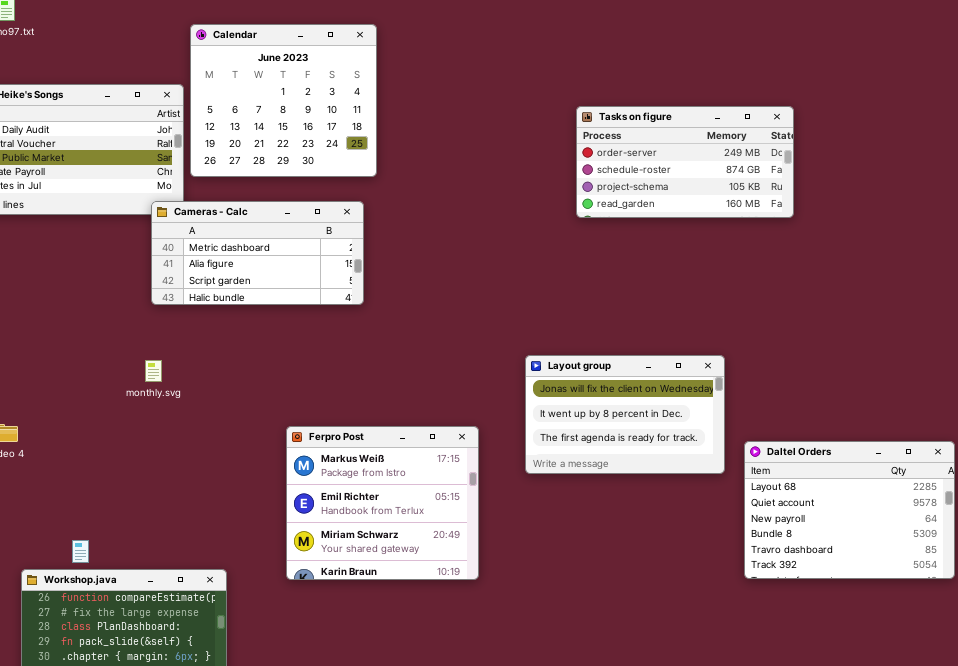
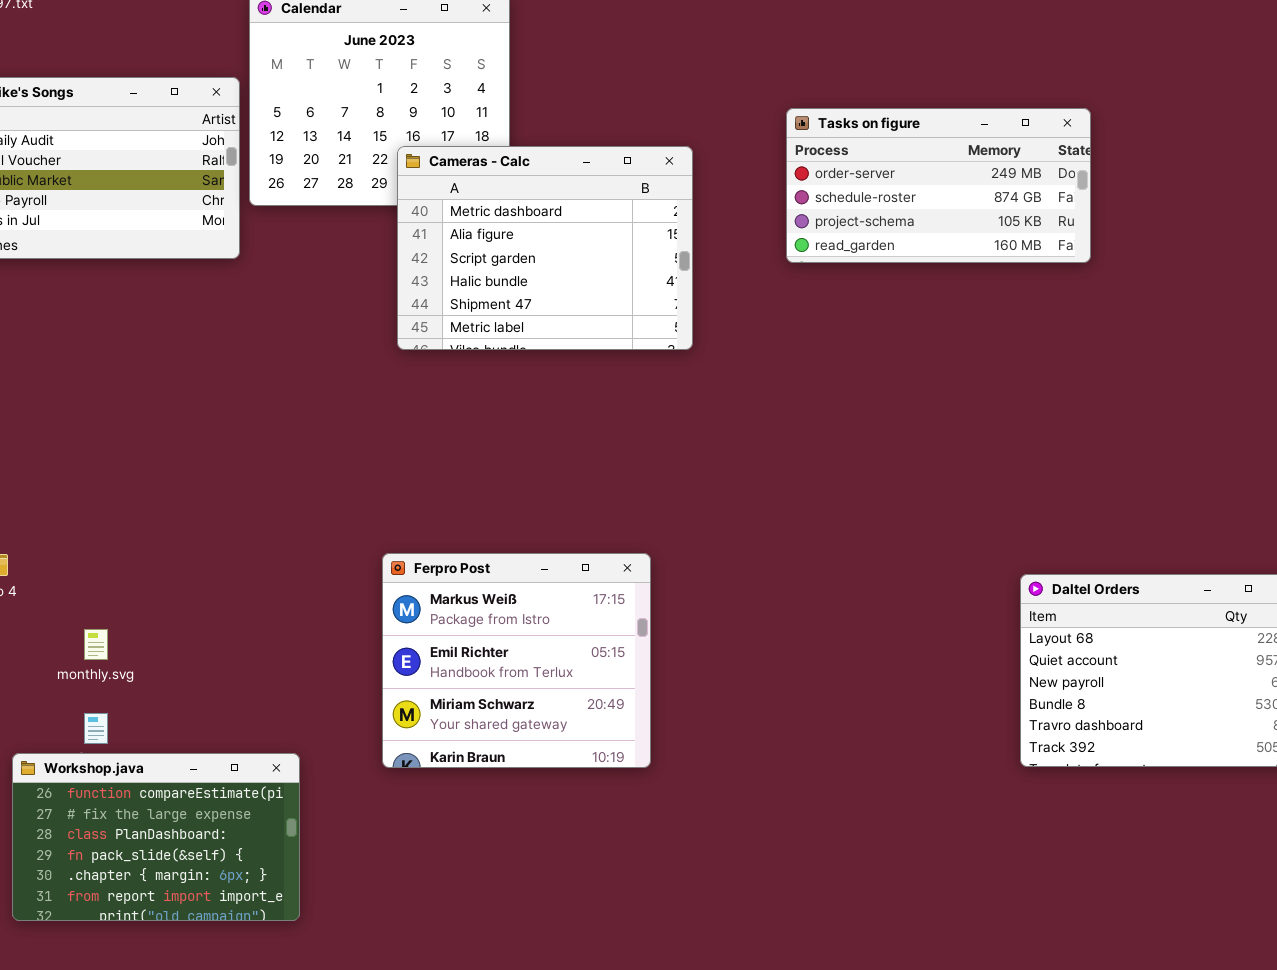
Cameras - Calc: [151,201,364,305] -> [397,146,693,350], moved, resized
Layout group: [525,355,725,474] -> none, closed
monthly.svg: [145,360,162,382] -> [84,629,108,660], moved

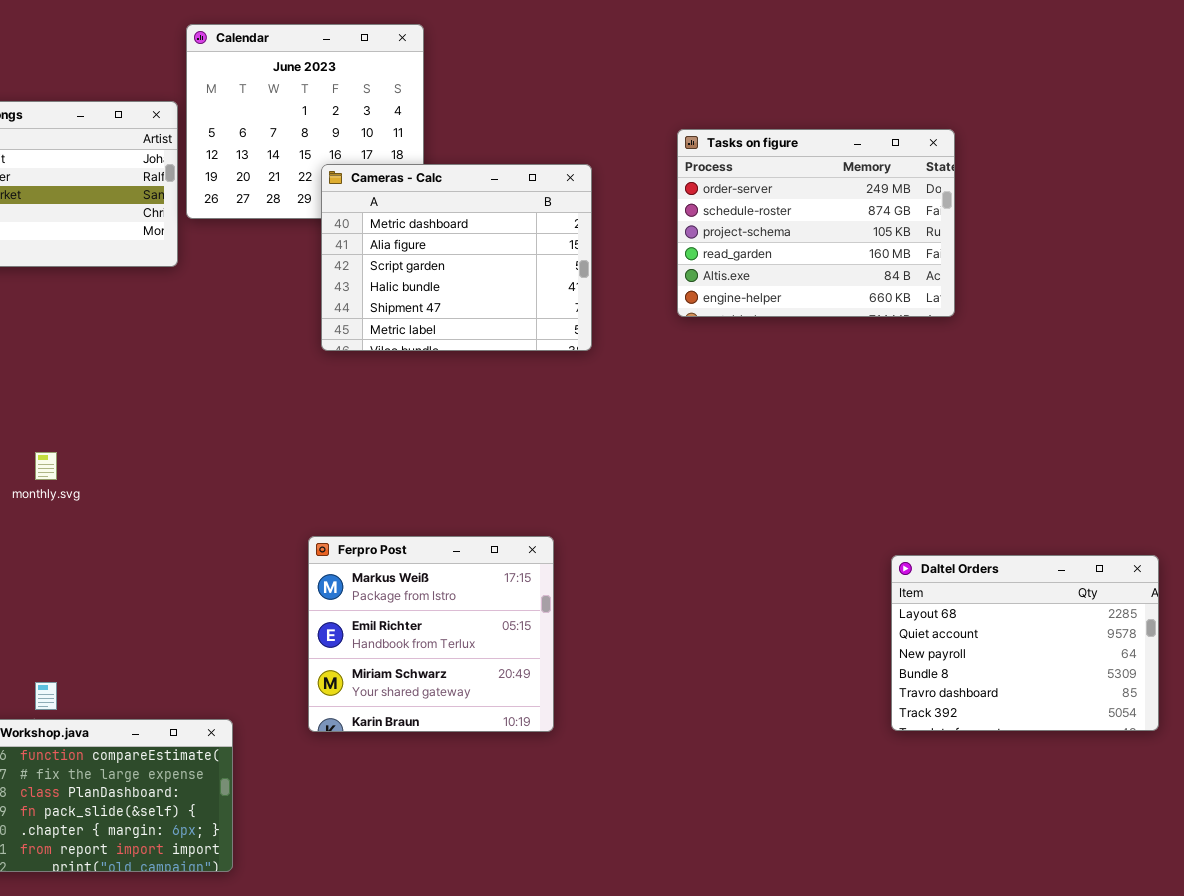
Tasks on figure: [786,108,1091,263] -> [677,129,955,317], resized
monthly.svg: [84,629,108,660] -> [35,452,57,480], moved

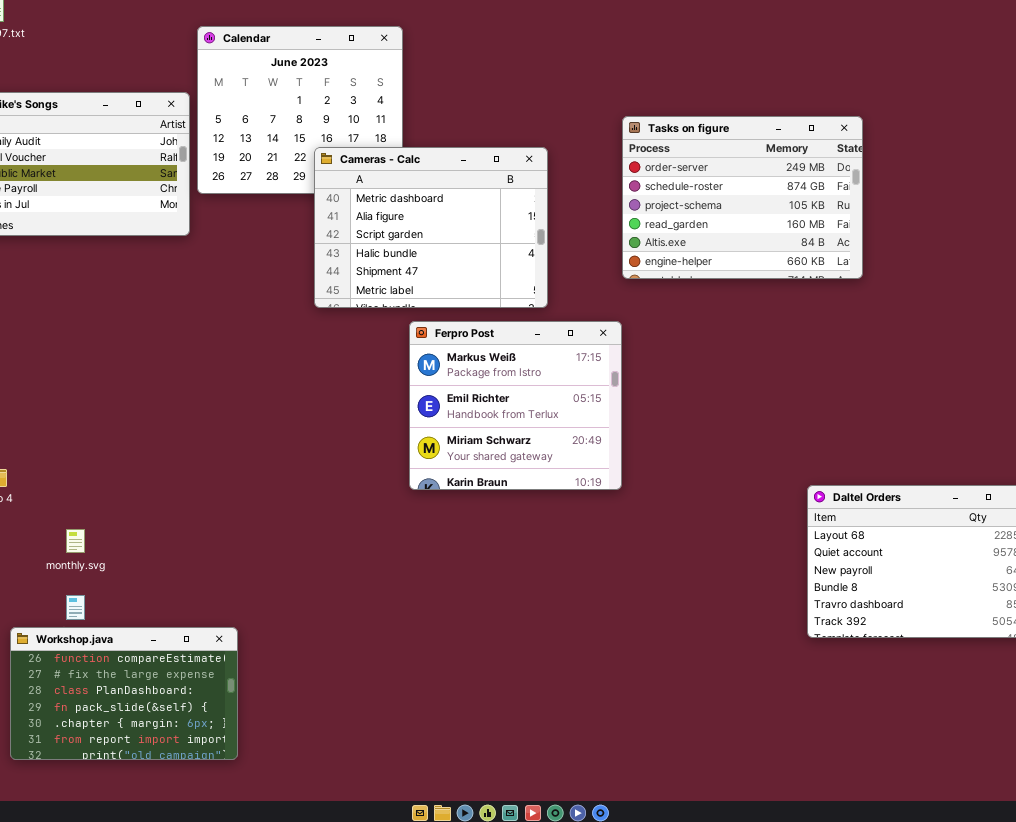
monthly.svg: [35,452,57,480] -> [66,529,85,553], moved
Ferpro Post: [308,536,554,732] -> [409,321,622,490], moved

